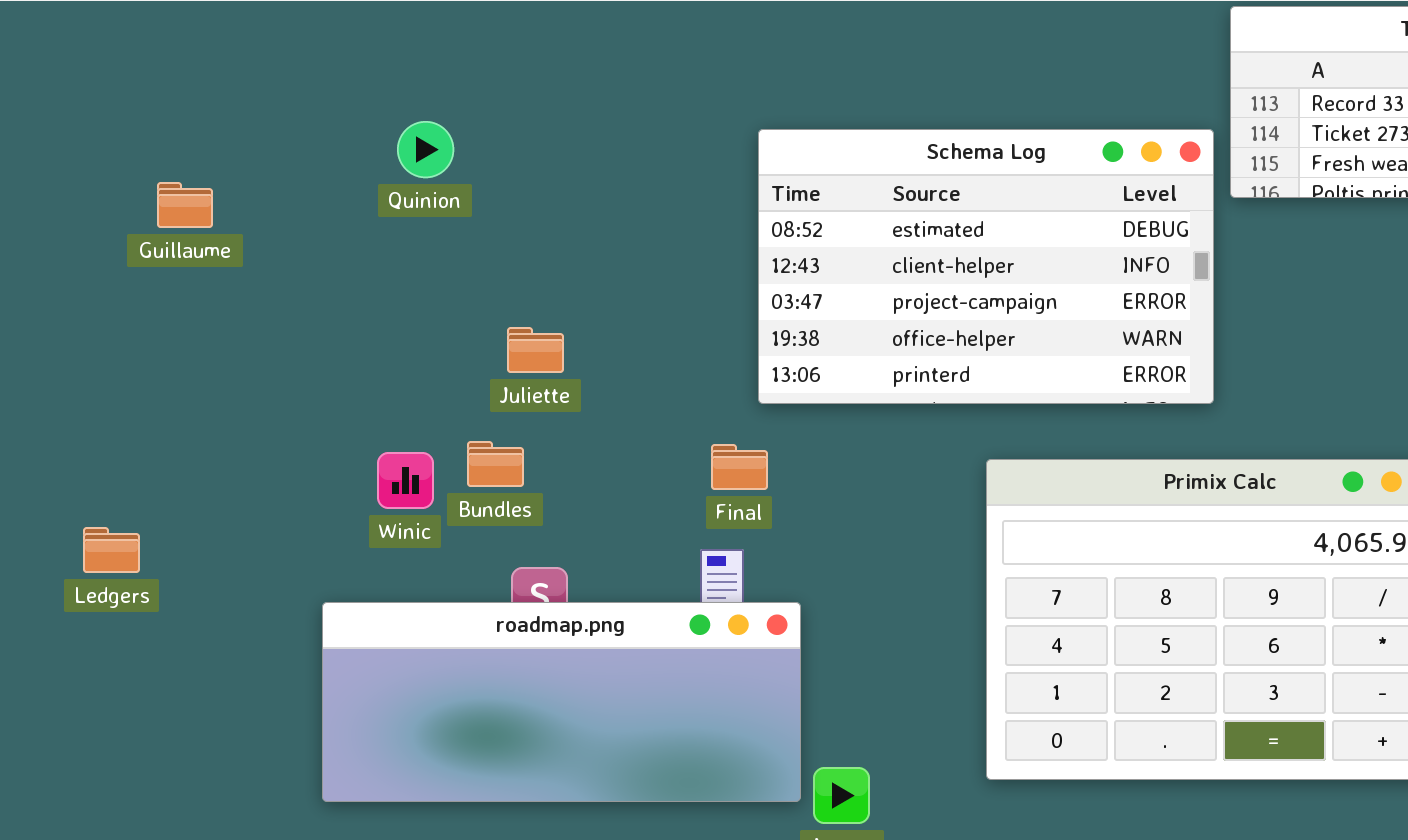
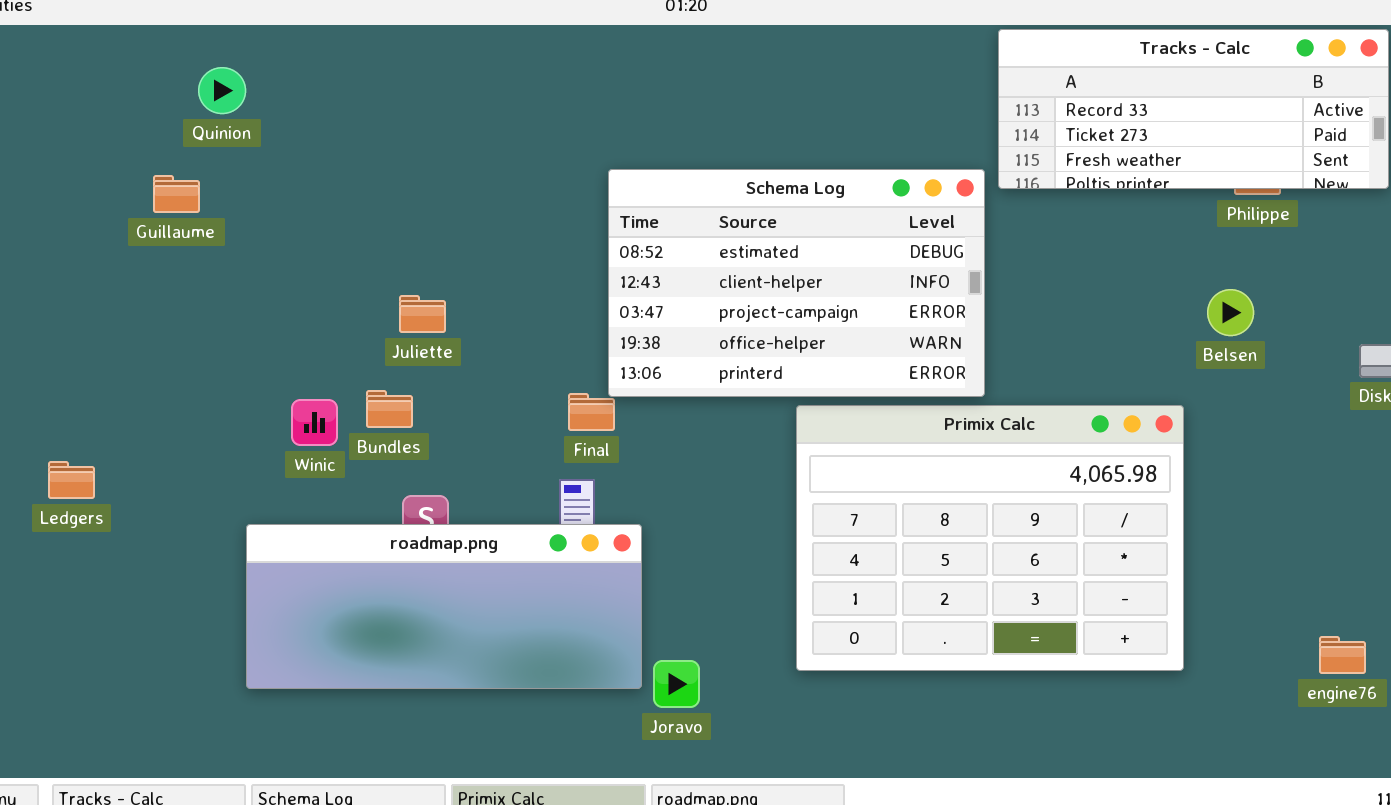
Quinion: [397,121,454,178] -> [198,67,246,114], moved
Schema Log: [758,129,1214,404] -> [608,169,985,397], moved
Guillaume: [157,182,213,228] -> [153,175,200,213], moved

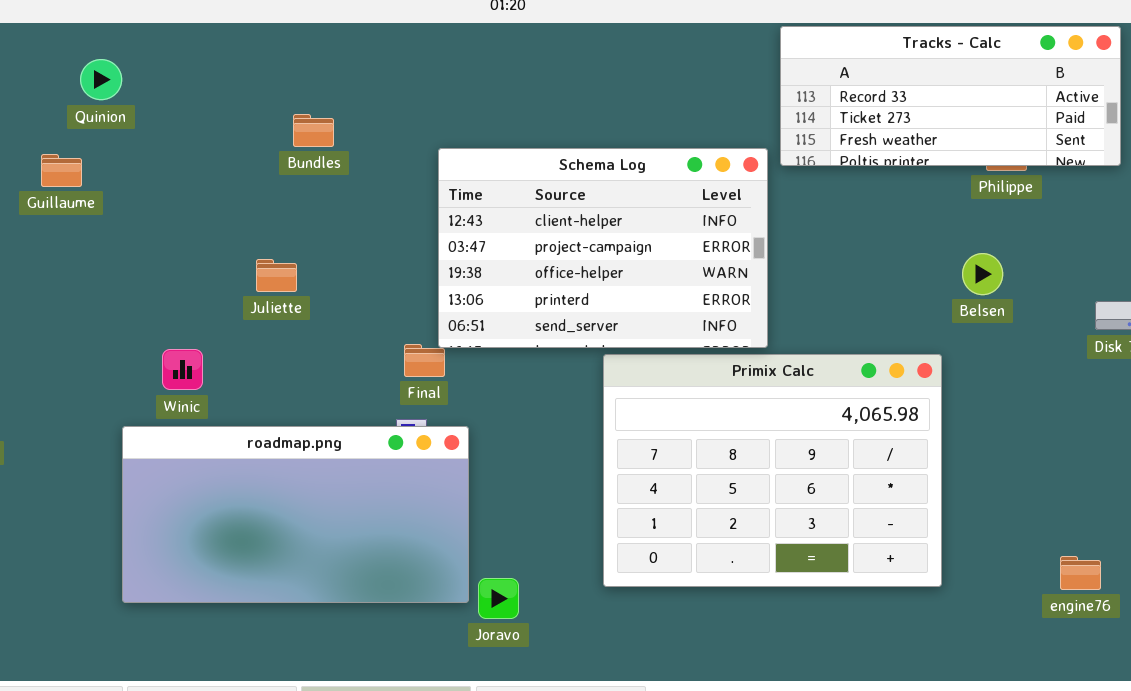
Schema Log: [608,169,985,397] -> [438,148,768,348], scrolled down 1 row
Bundles: [366,390,413,428] -> [293,114,334,147], moved
roadmap.png: [246,524,642,689] -> [122,426,469,603], resized

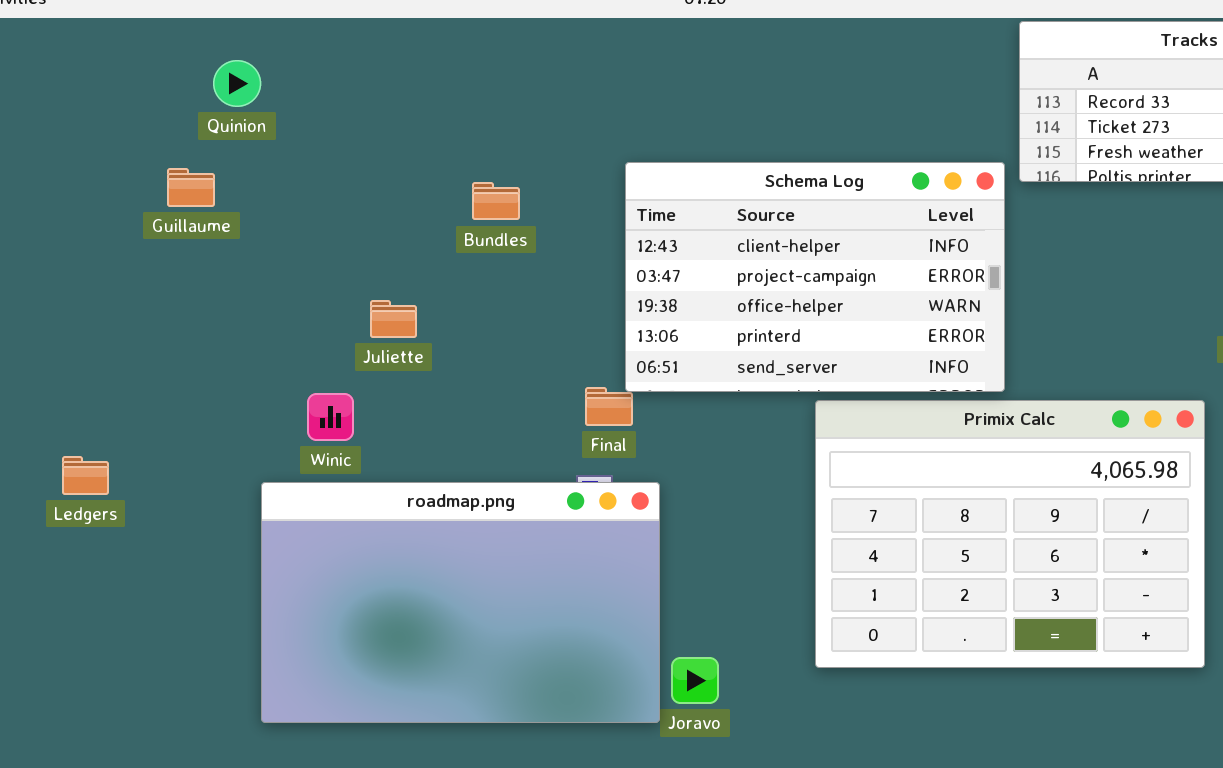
Bundles: [293,114,334,147] -> [472,182,520,220], moved
Juliette: [256,259,297,292] -> [370,300,417,338], moved
roadmap.png: [122,426,469,603] -> [261,482,660,723], resized

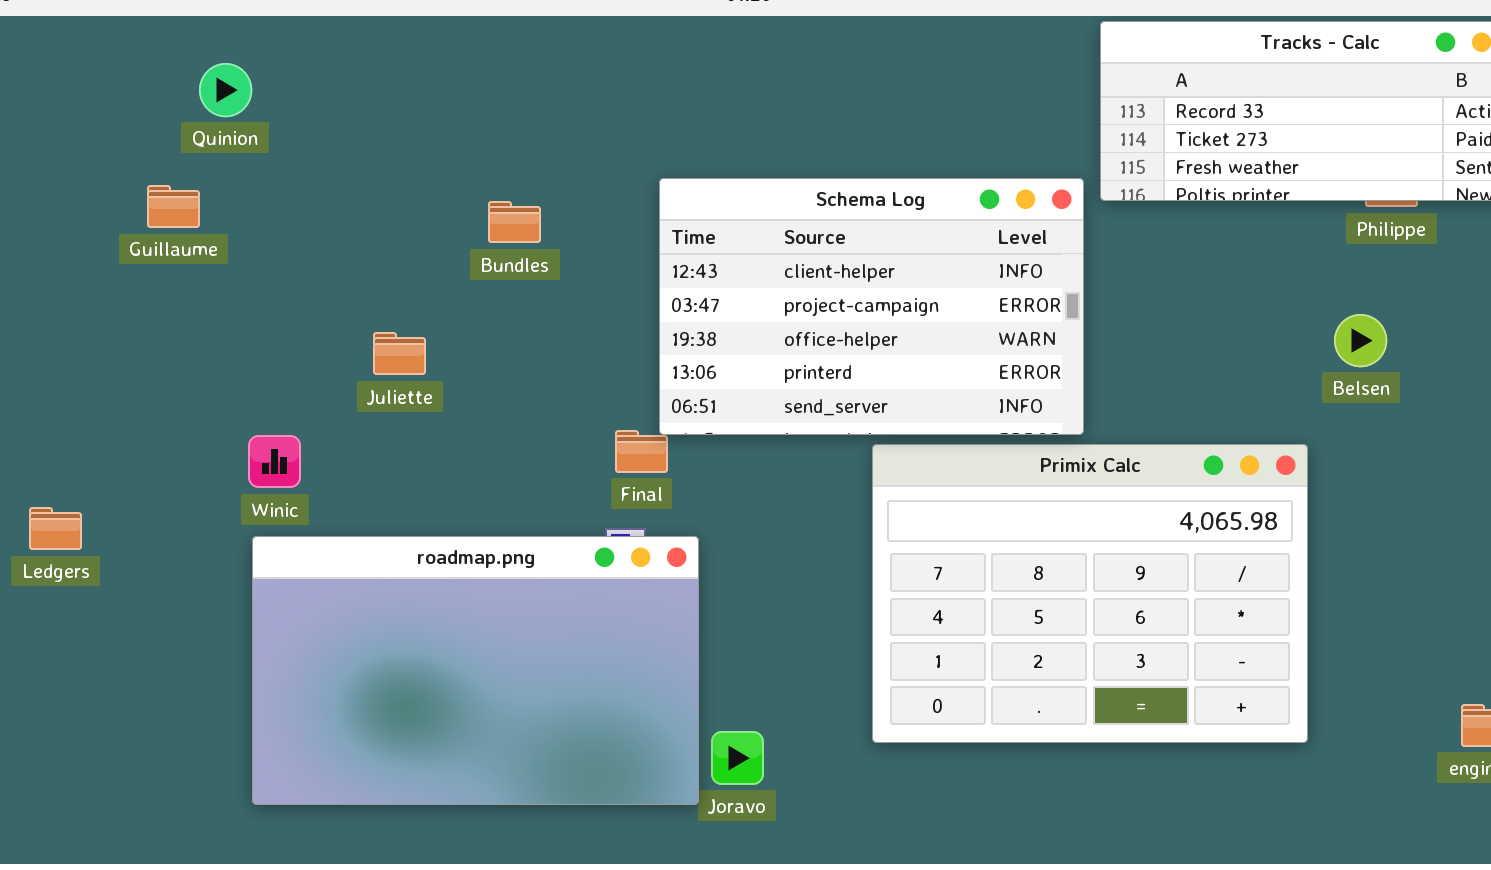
Winic: [307,393,354,441] -> [248,435,301,488], moved

